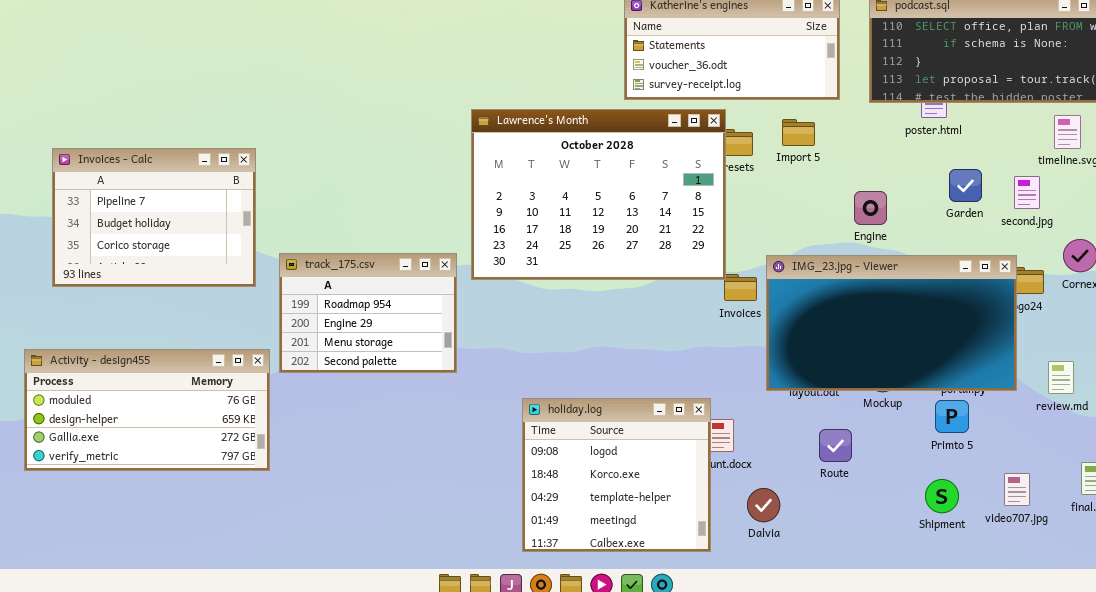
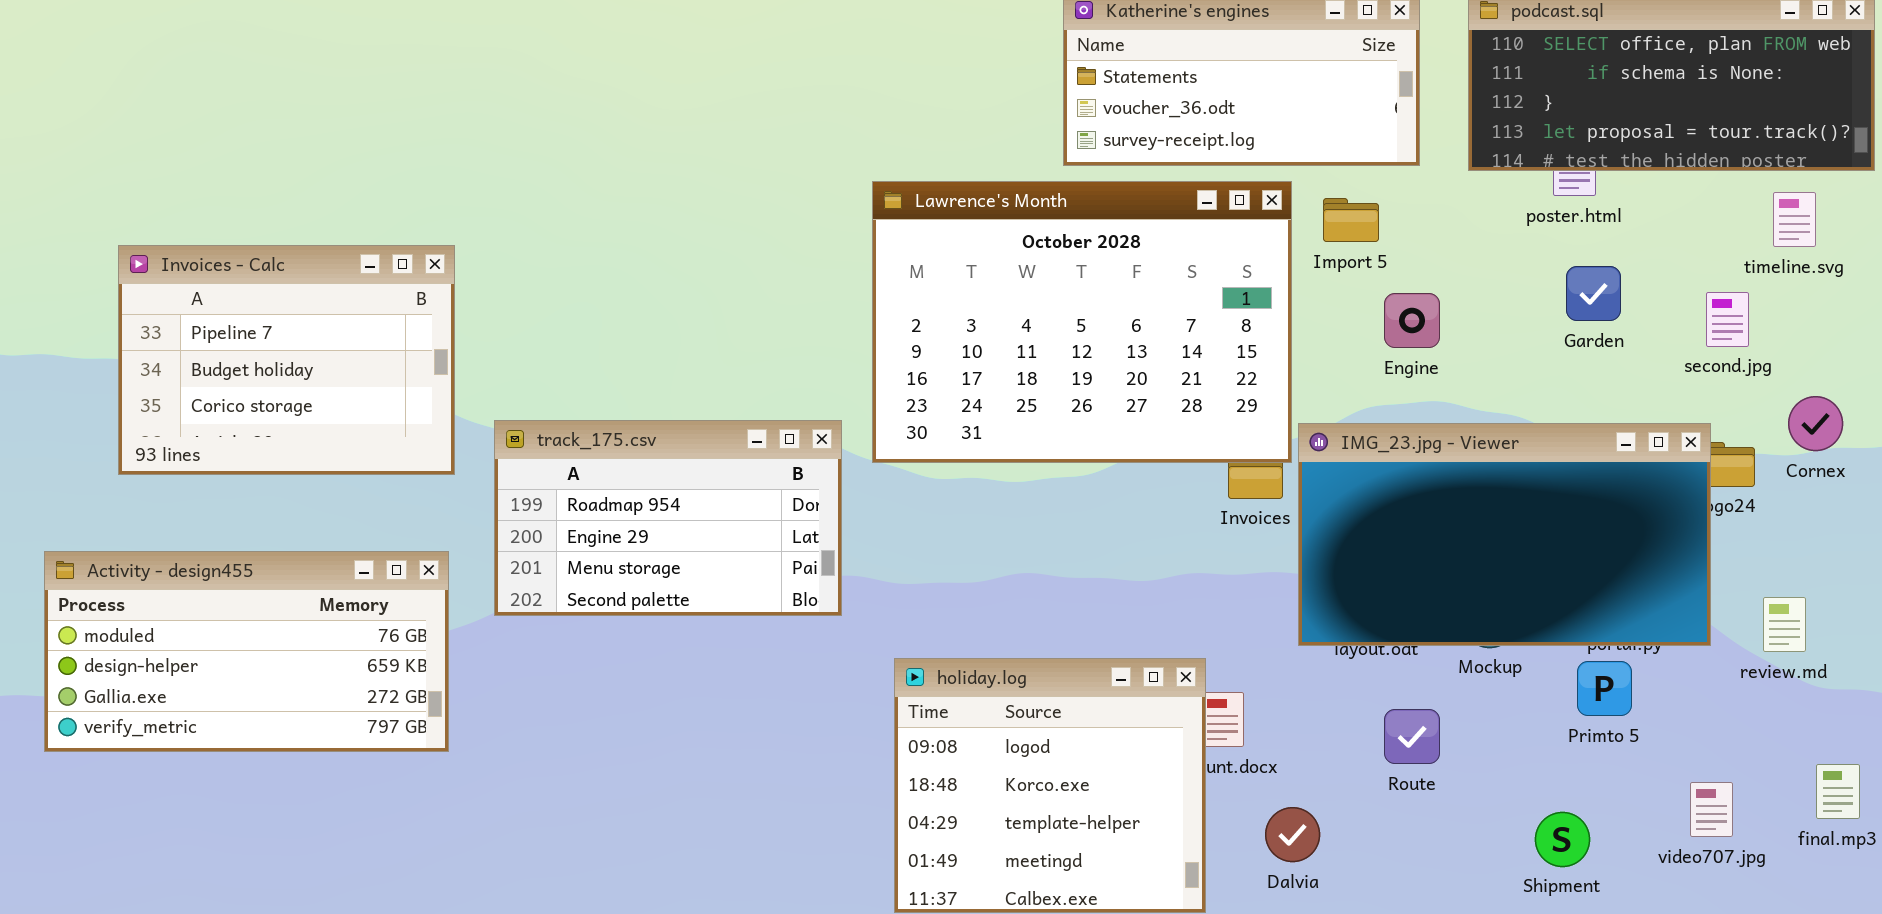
Lawrence's Month: [471,109,726,280] -> [872,181,1292,463], moved
Garden: [949,169,982,202] -> [1566,266,1621,321], moved
Engine: [854,191,887,225] -> [1384,293,1440,348], moved
track_175.csv: [279,253,457,373] -> [494,420,842,616], resized
Activity - design455: [24,349,270,471] -> [44,551,449,752], moved
Shipment: [925,479,959,513] -> [1535,812,1590,867], moved

